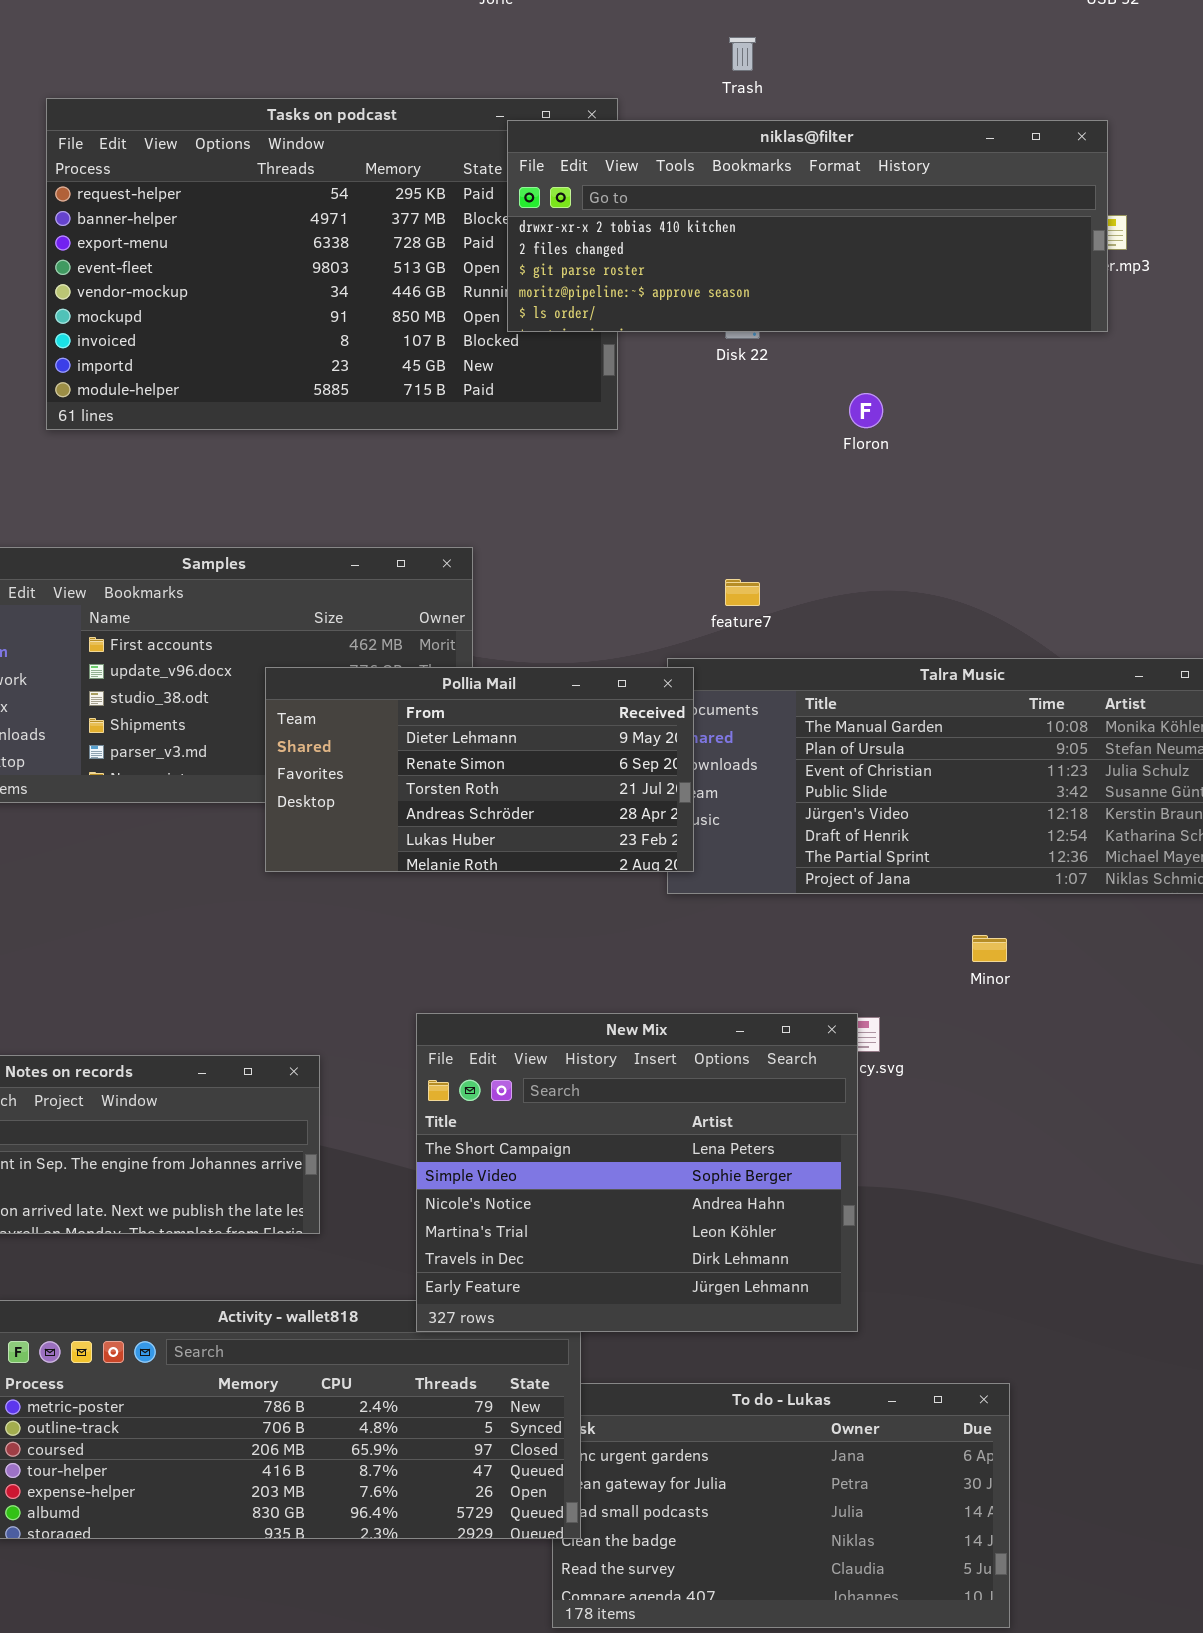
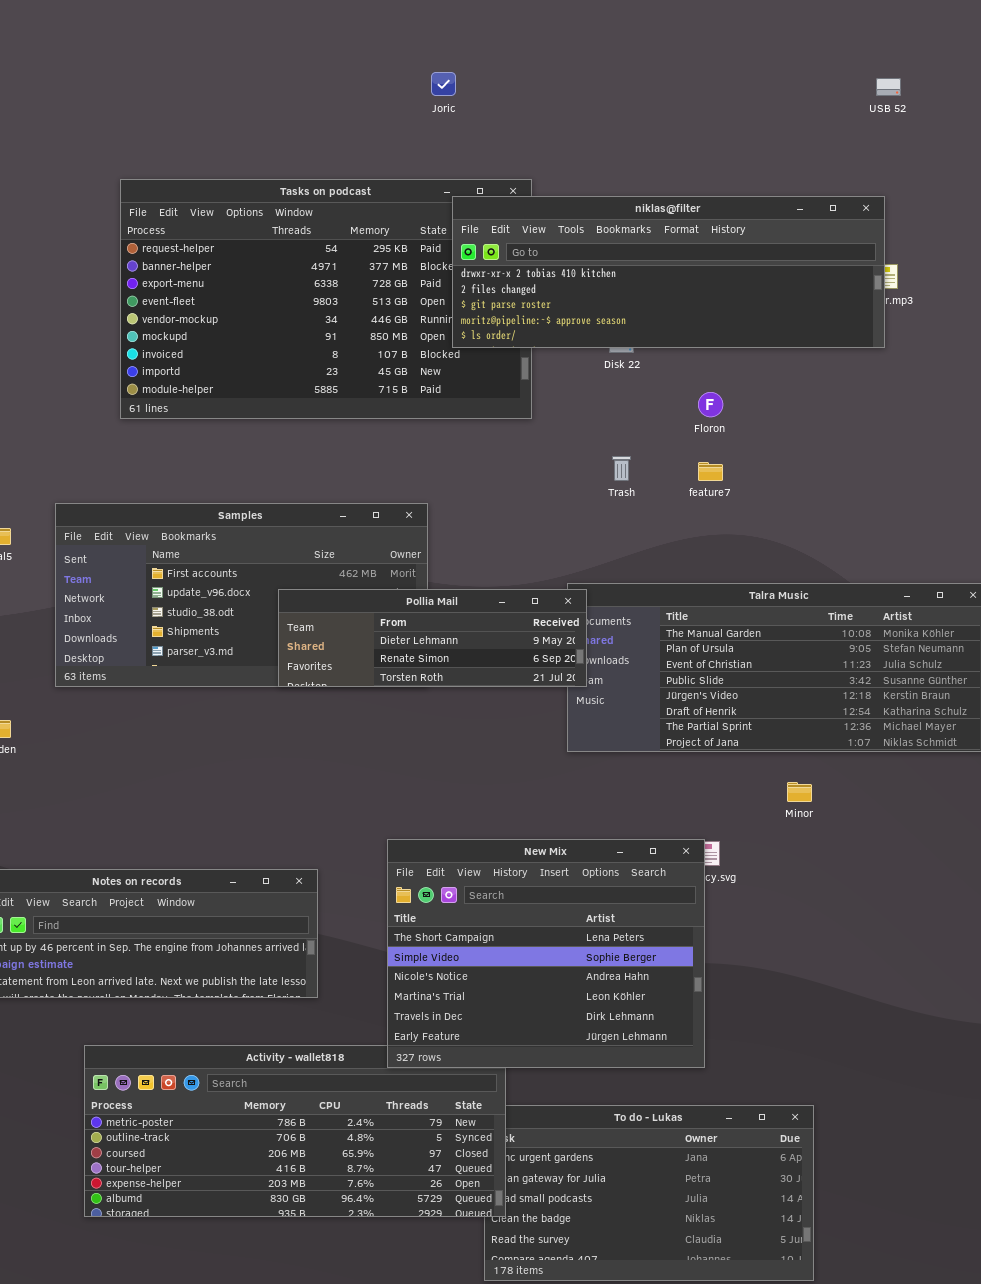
Trash: [729,37,756,71] -> [612,456,631,481], moved
feature7: [725,579,760,606] -> [698,462,723,481], moved
Pollia Mail: [265,667,694,872] -> [278,589,587,687], resized

